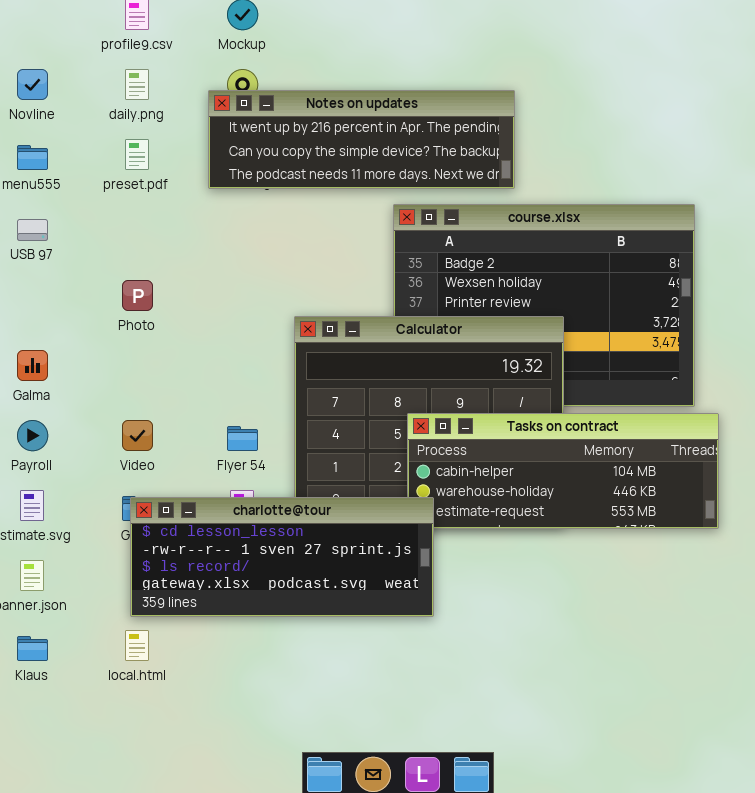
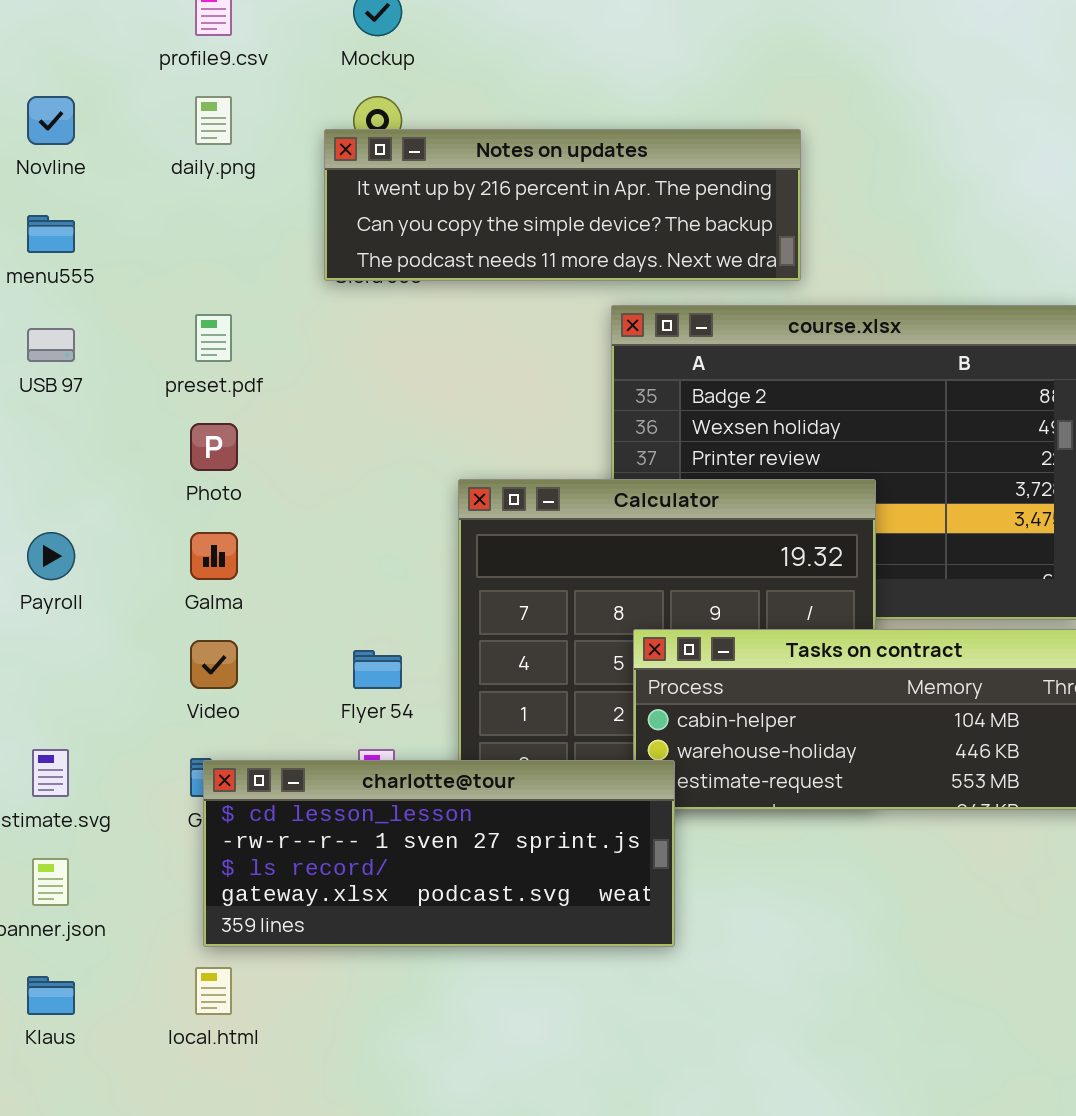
preset.pdf: [125,139,149,170] -> [195,314,232,362], moved
Galma: [17,350,48,381] -> [190,532,238,580], moved
Payroll: [17,420,48,451] -> [27,532,75,580], moved

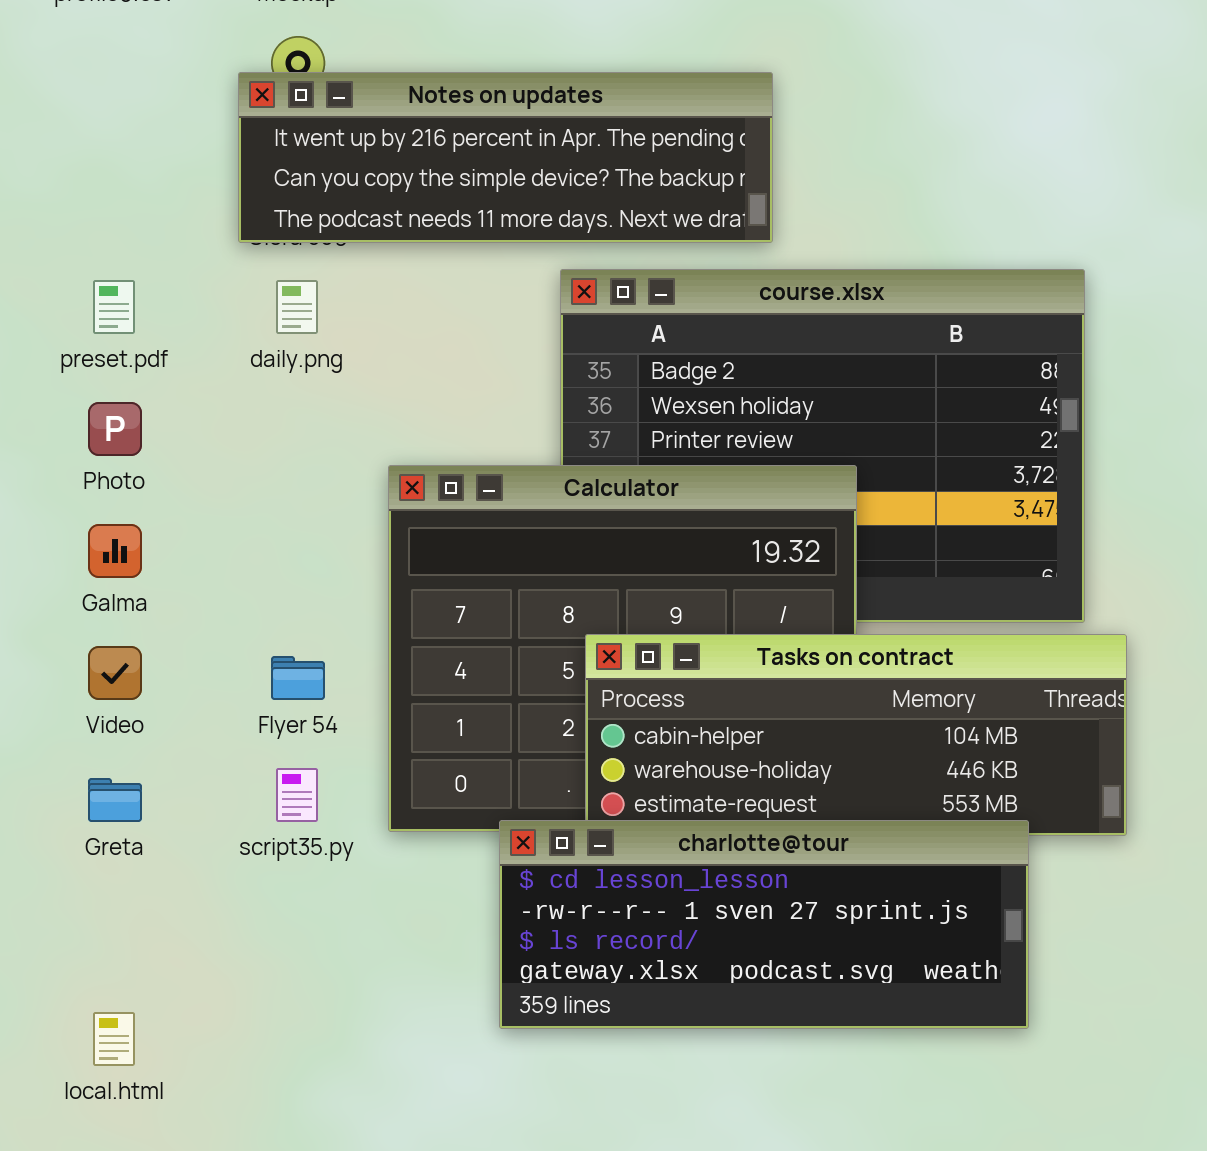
daily.png: [195,96,232,145] -> [276,280,318,334], moved
charlotte@tour: [203,760,675,947] -> [499,820,1029,1029], moved

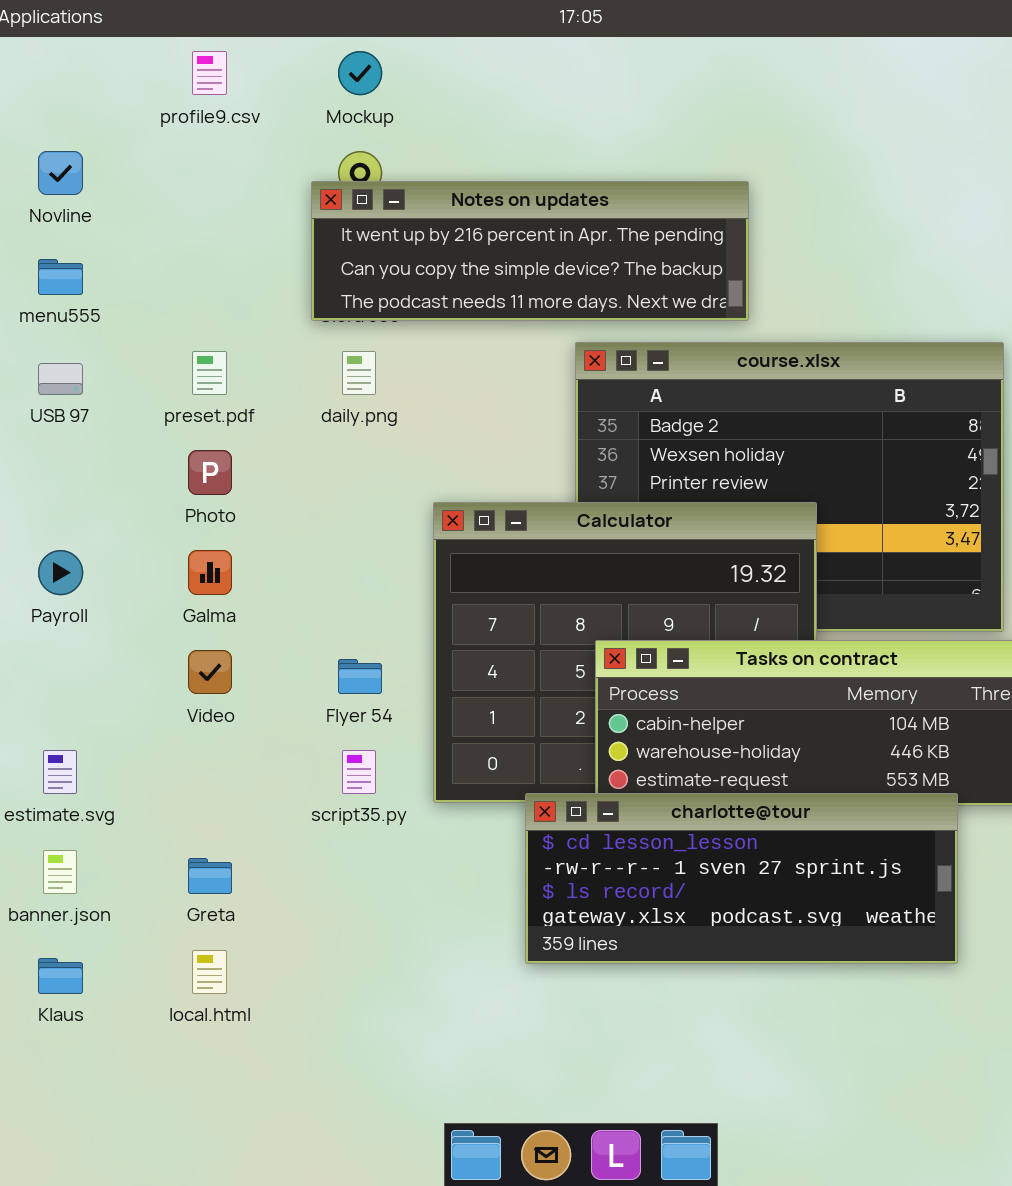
Greta: [88,778,142,822] -> [188,858,232,894], moved

